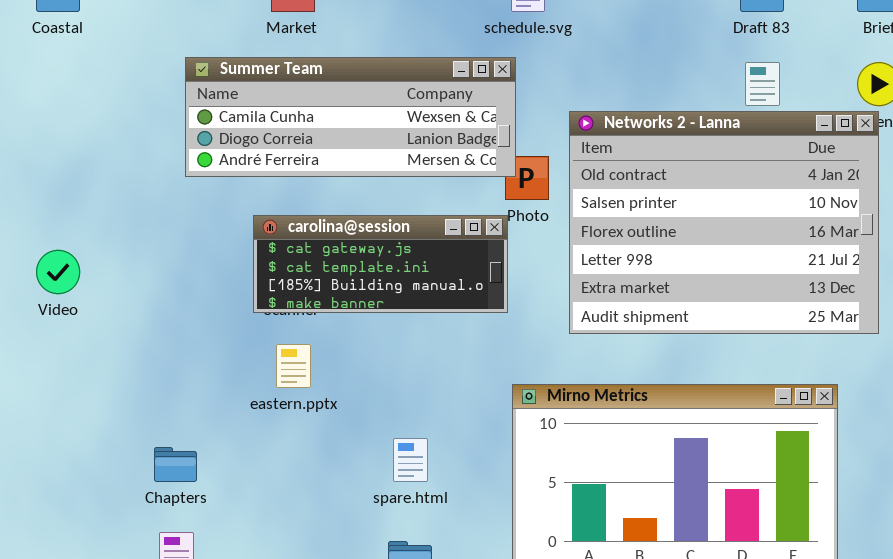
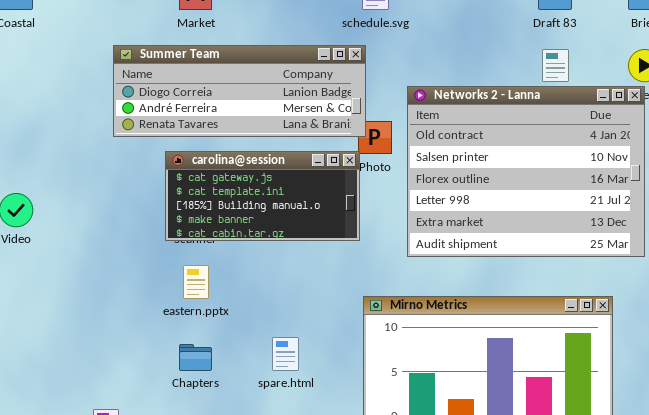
Summer Team: [185,57,516,177] -> [113,45,366,137], scrolled down 1 row
carolina@session: [253,215,508,313] -> [165,151,360,241], resized
Chapters: [154,447,197,482] -> [179,344,212,371], moved

